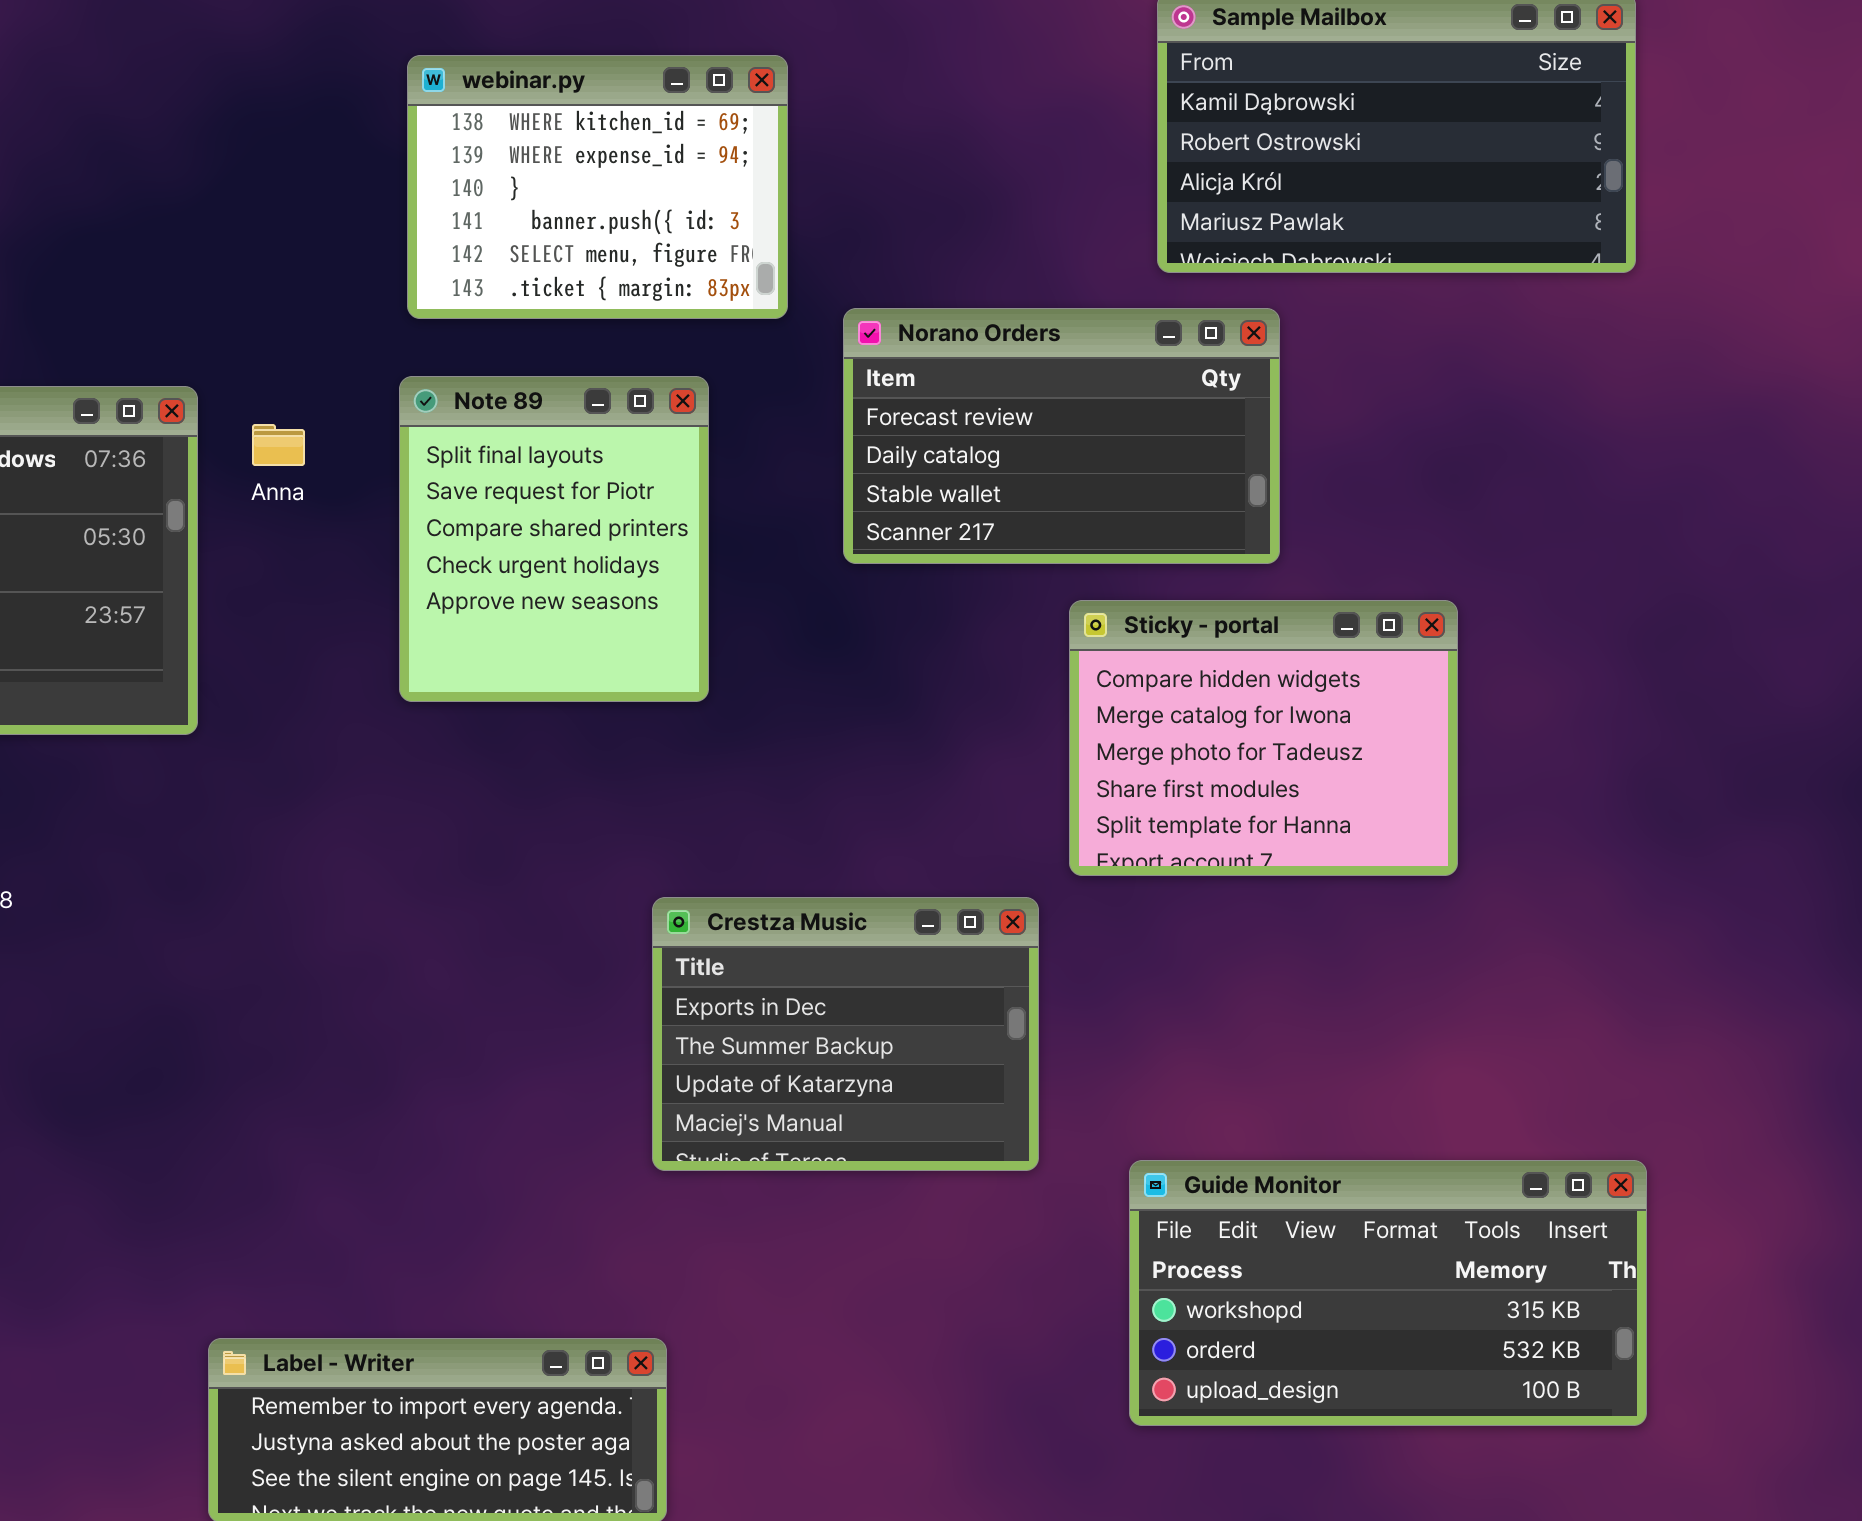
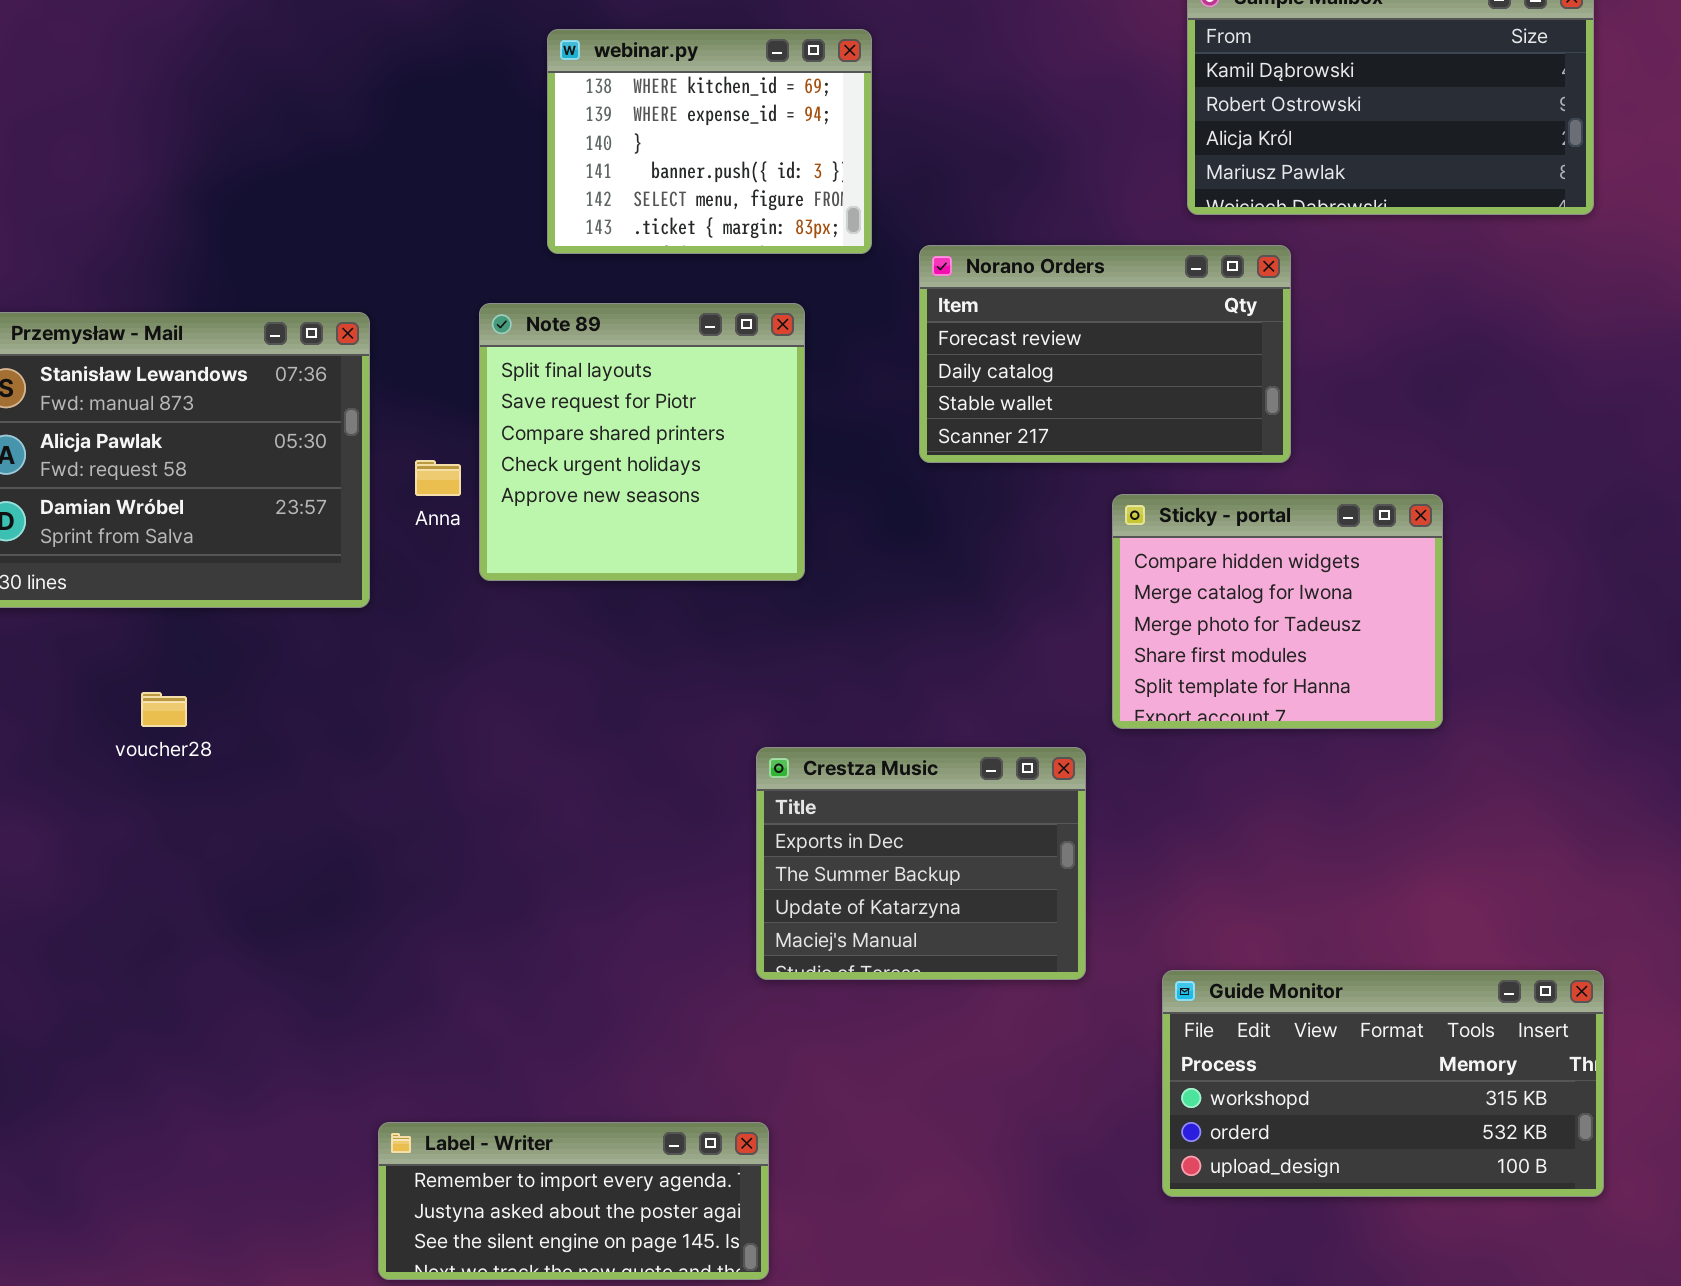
Note 89: [399,376,709,702] -> [479,303,805,581], resized
Anna: [252,424,305,466] -> [415,460,461,496], moved

